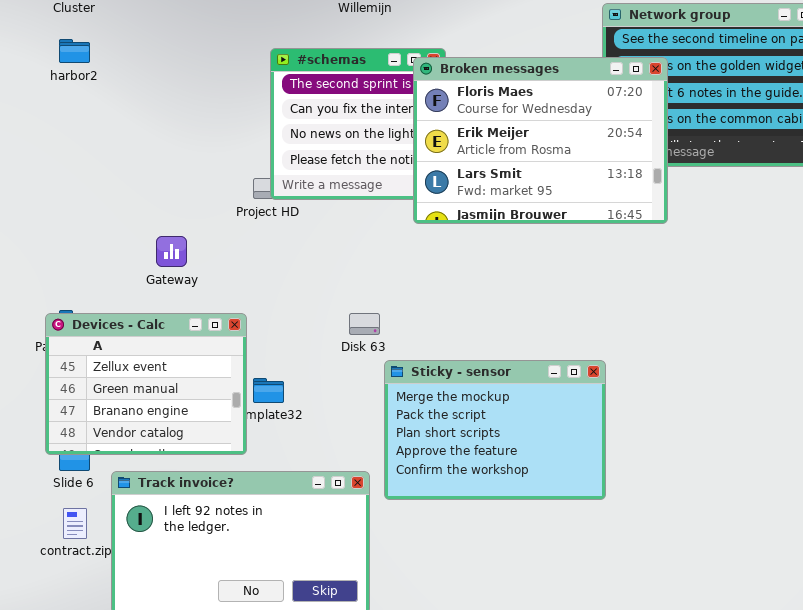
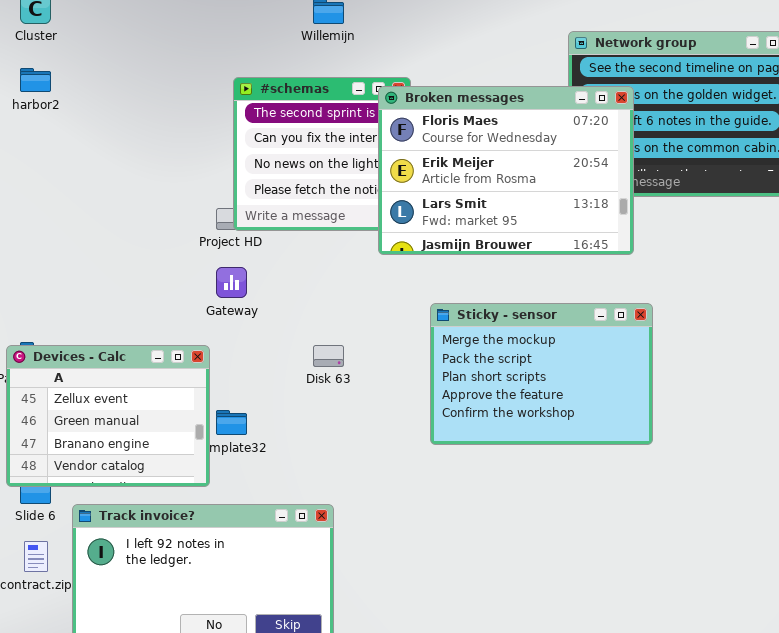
Gateway: [156,236,187,267] -> [216,267,247,298], moved
Sticky - sensor: [384,360,606,500] -> [430,303,653,445], moved

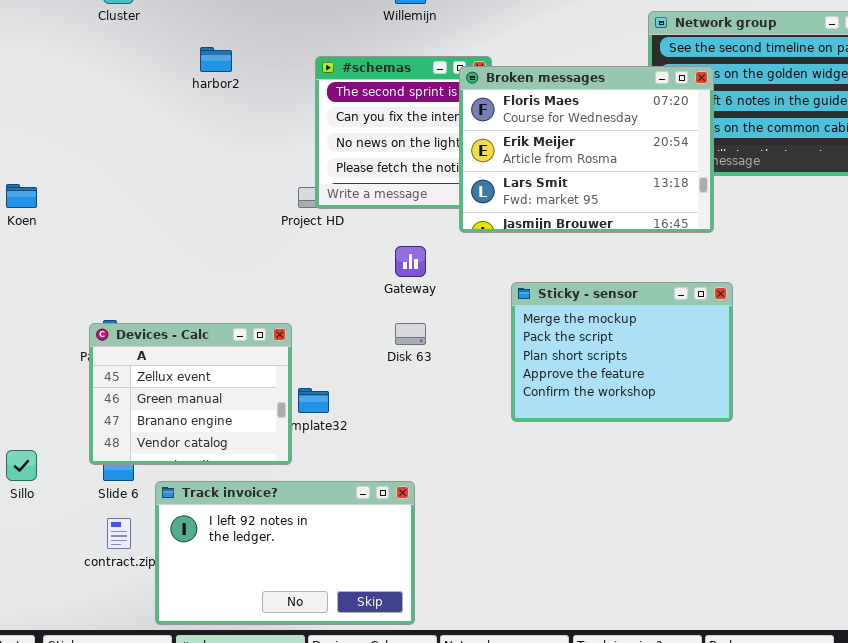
harbor2: [20,68,51,92] -> [200,47,232,72], moved
Gateway: [216,267,247,298] -> [395,246,426,277], moved

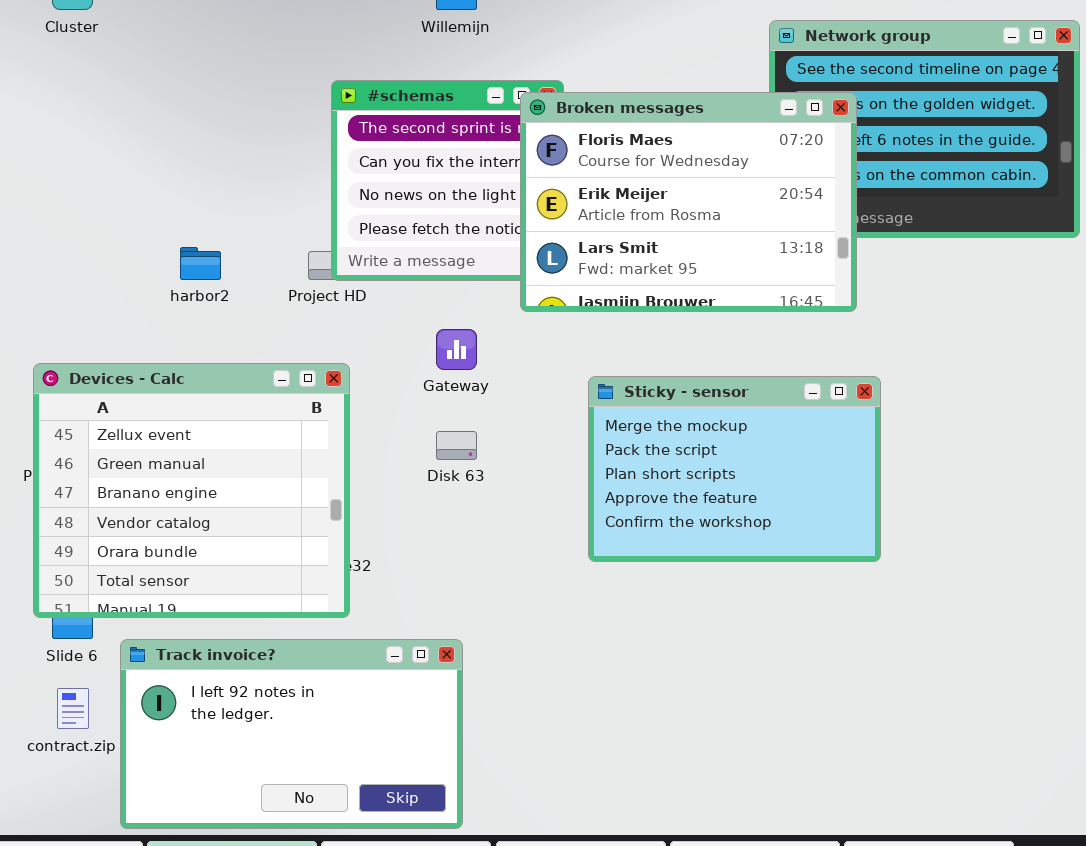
harbor2: [200,47,232,72] -> [180,247,221,280], moved
Devices - Calc: [89,323,292,465] -> [33,363,350,618], resized

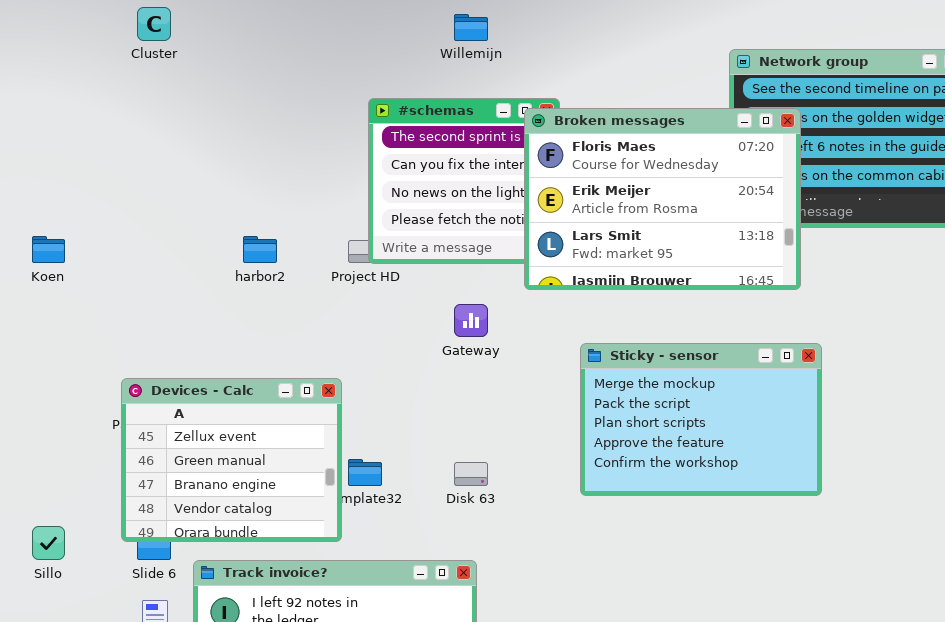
Devices - Calc: [33,363,350,618] -> [121,378,342,542], resized
Disk 63: [436,431,477,460] -> [454,462,488,486], moved

